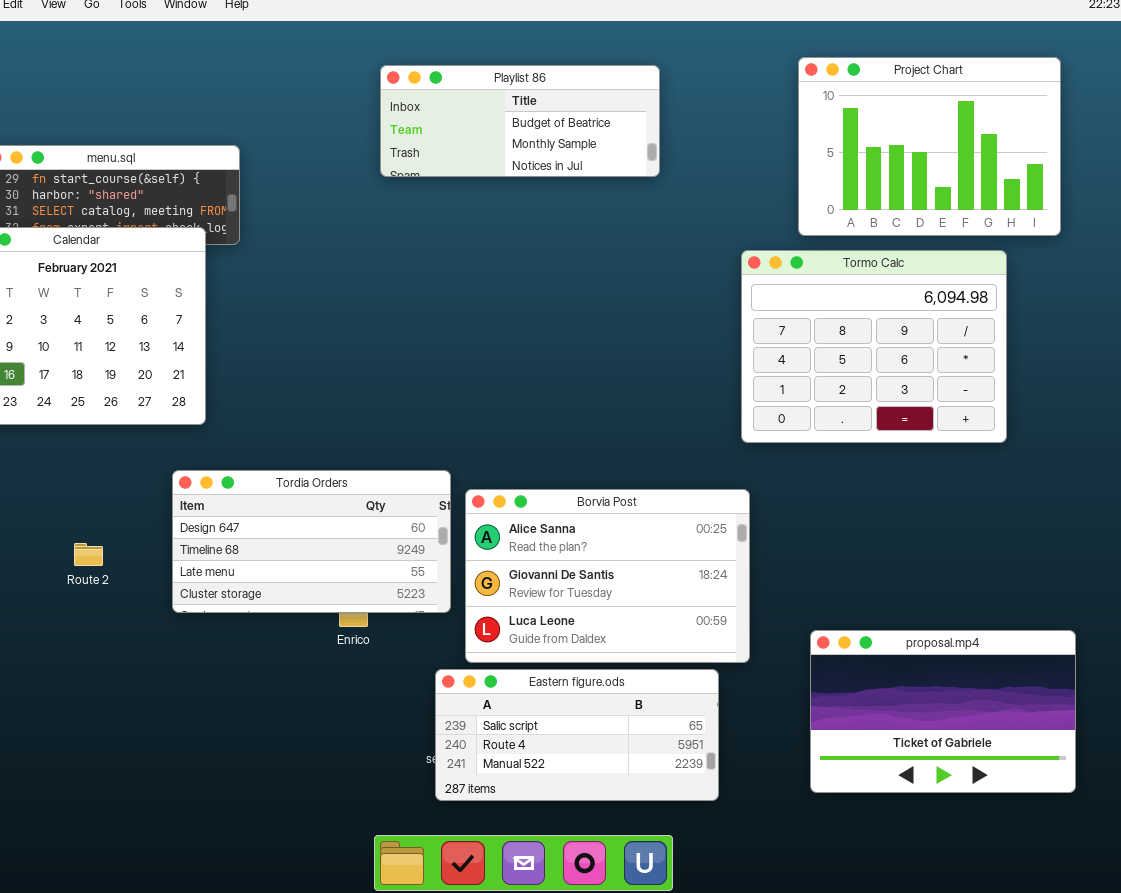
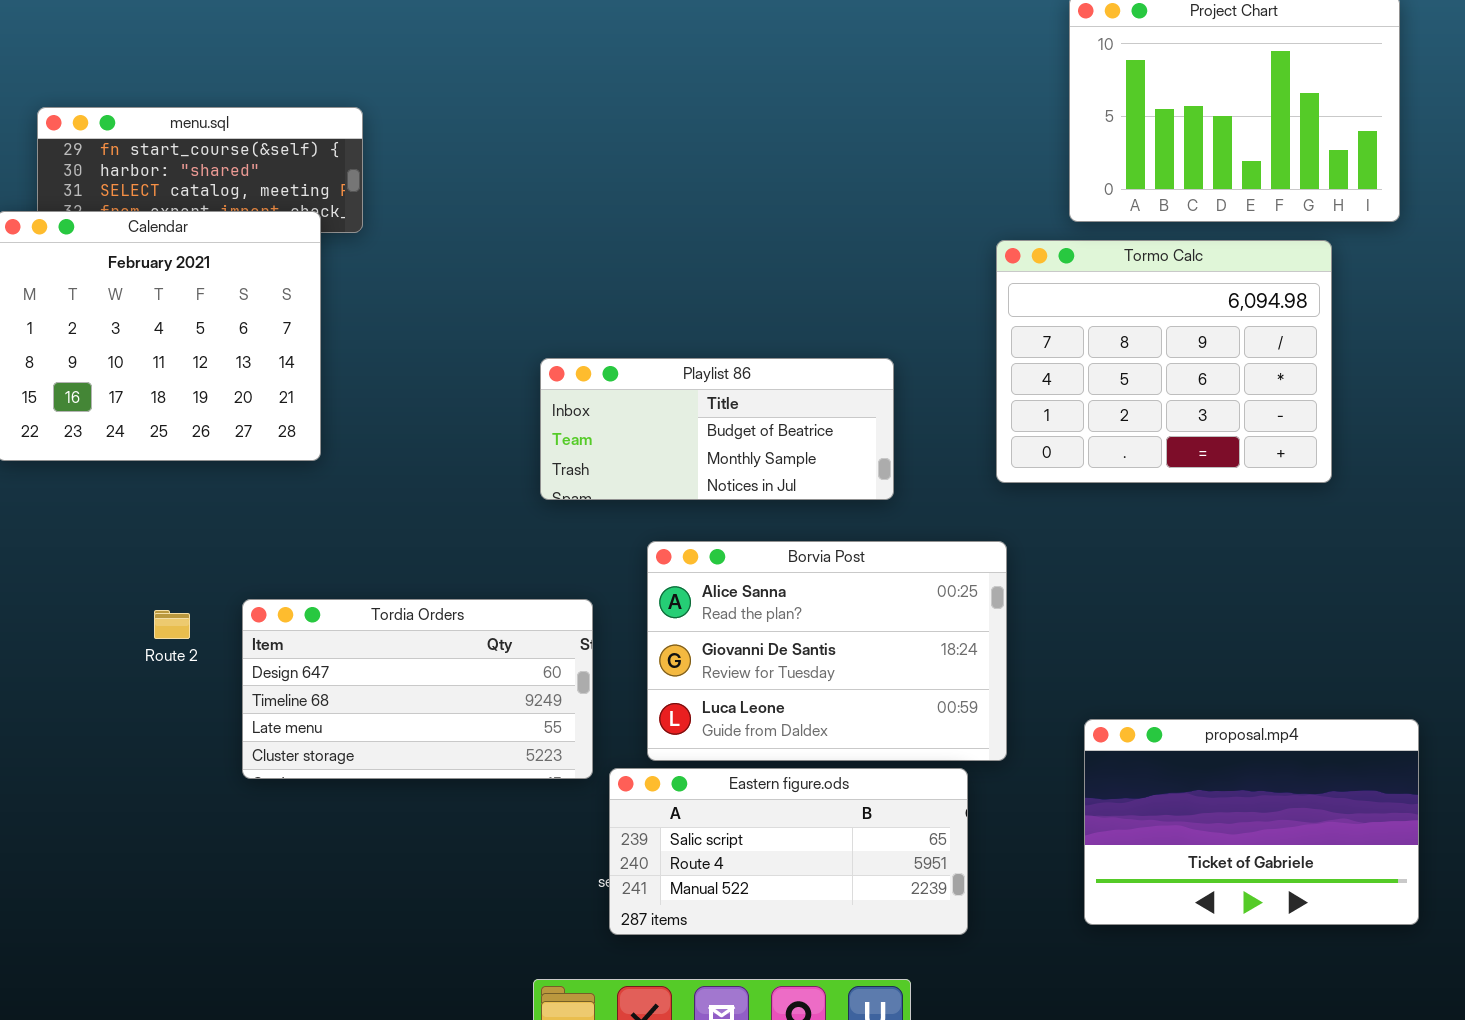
Playlist 86: [380,65,660,177] -> [540,358,894,500], moved
Tordia Orders: [172,470,451,613] -> [242,599,593,779], moved

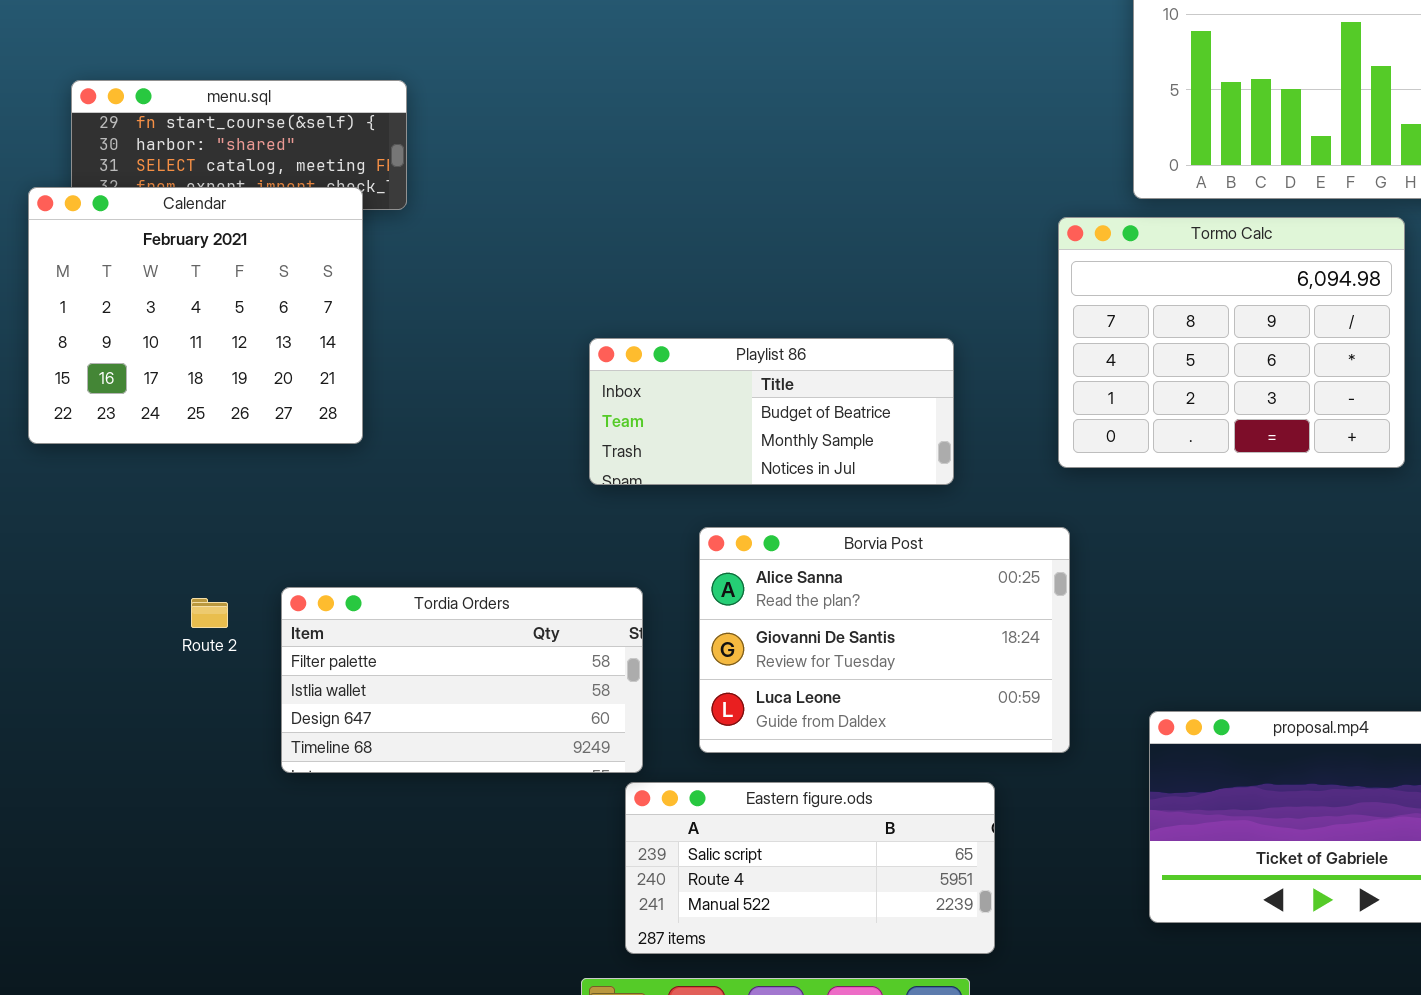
Tordia Orders: [242,599,593,779] -> [281,587,643,773], scrolled up 2 rows
Eastern figure.ods: [609,768,968,935] -> [625,782,995,954], moved

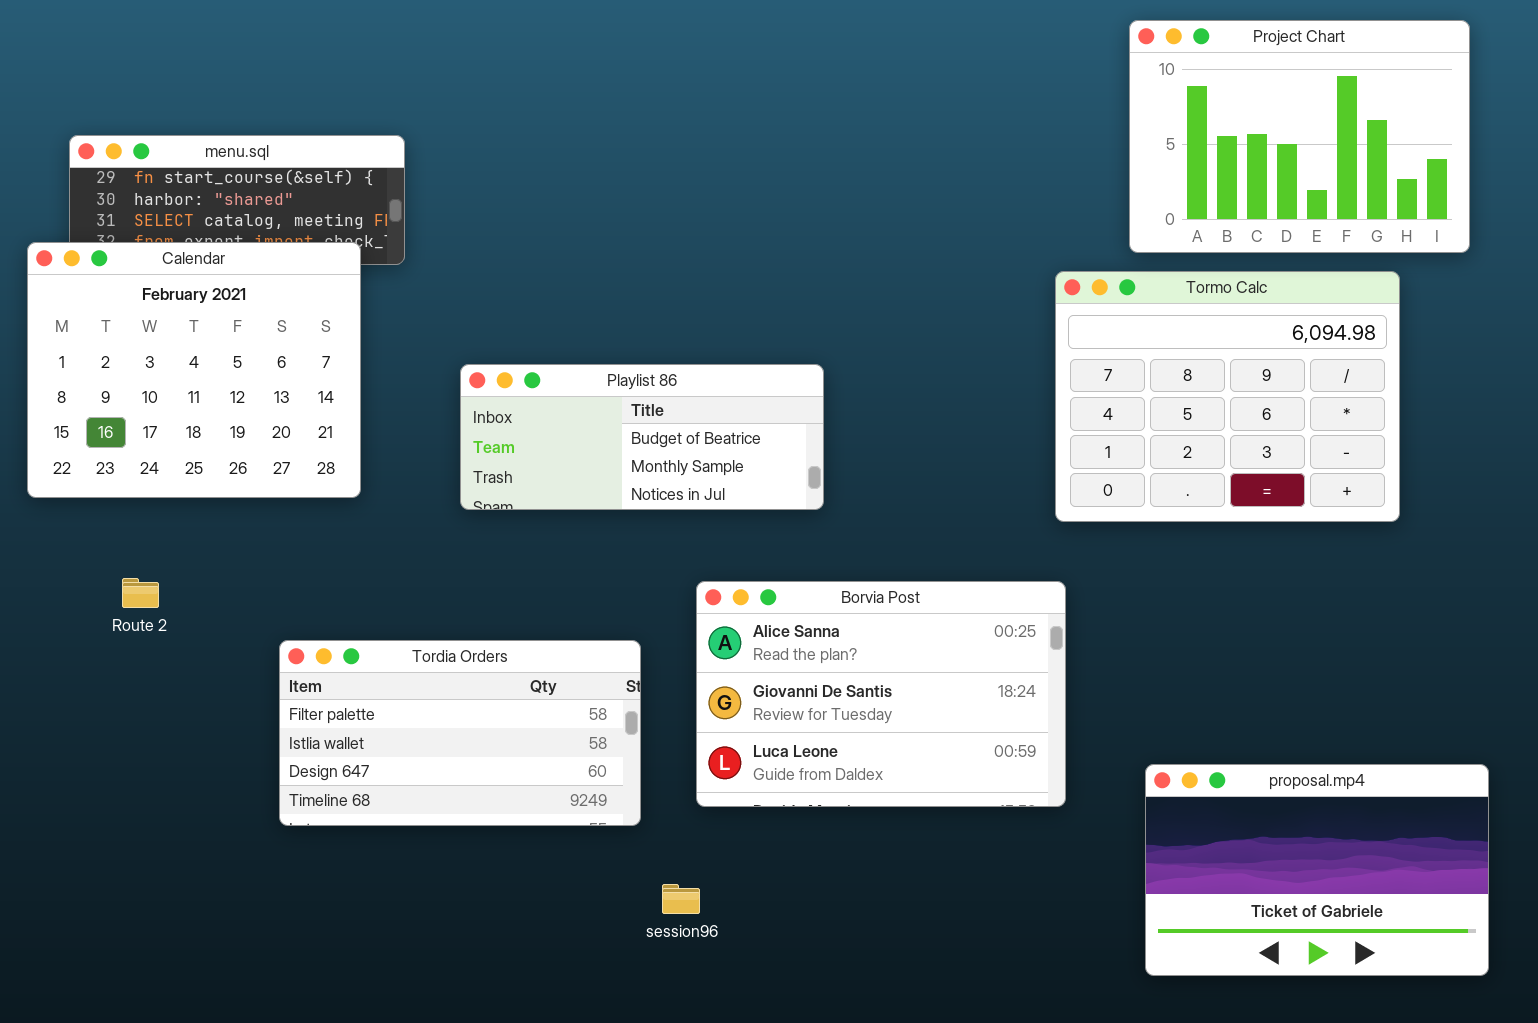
Playlist 86: [589,338,954,485] -> [460,364,824,510], moved
Route 2: [191,598,228,628] -> [122,578,159,608], moved
Eastern figure.ods: [625,782,995,954] -> none, closed

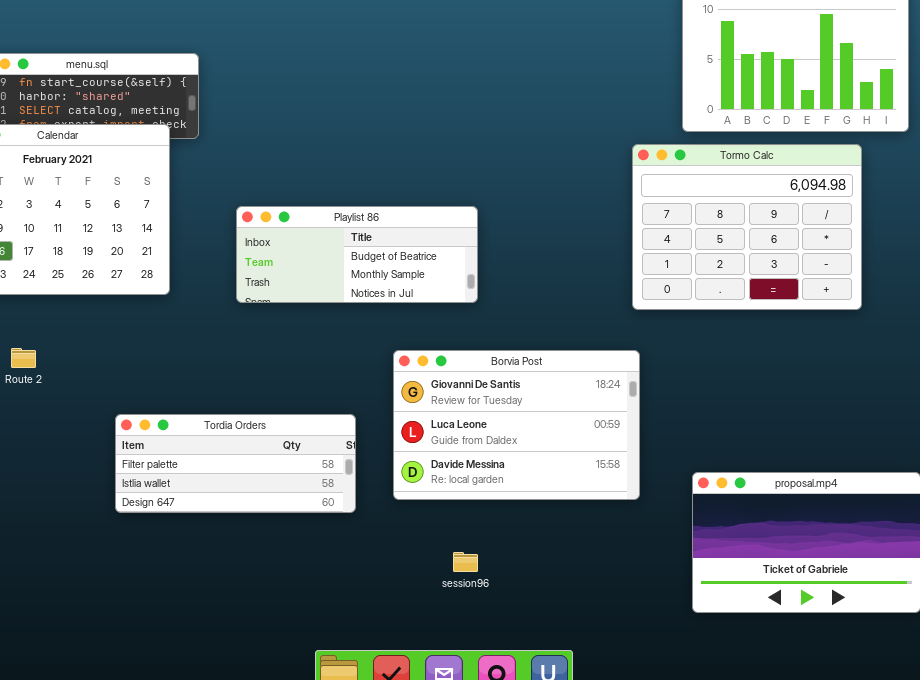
Borvia Post: [696,581,1066,807] -> [393,350,640,500], scrolled down 1 row
Tordia Orders: [279,640,641,826] -> [115,414,356,513], resized
session96: [662,884,700,914] -> [453,552,478,572], moved

